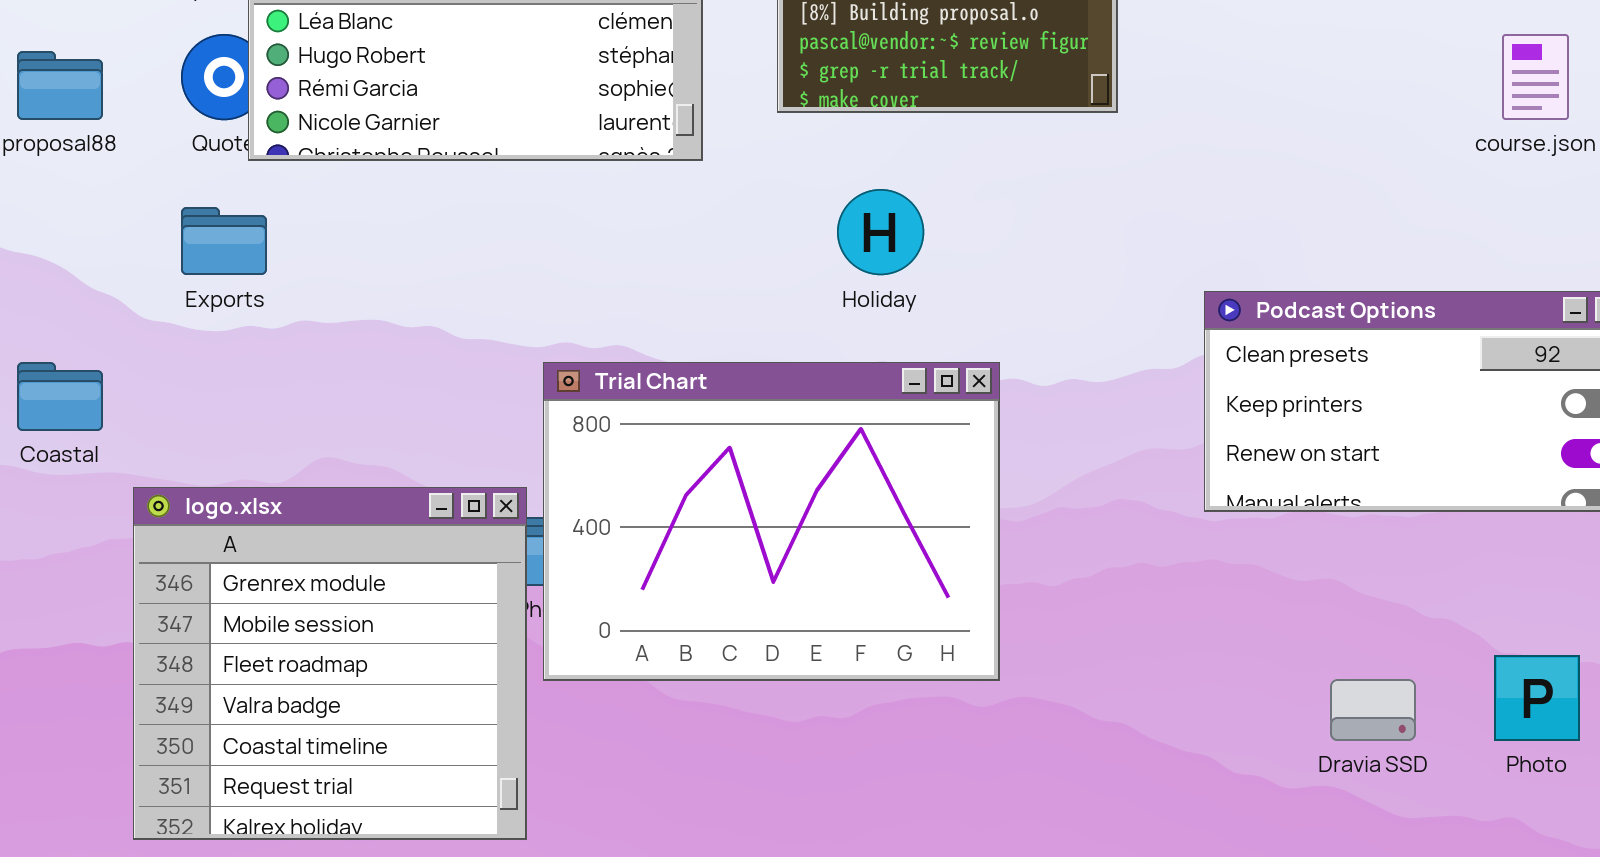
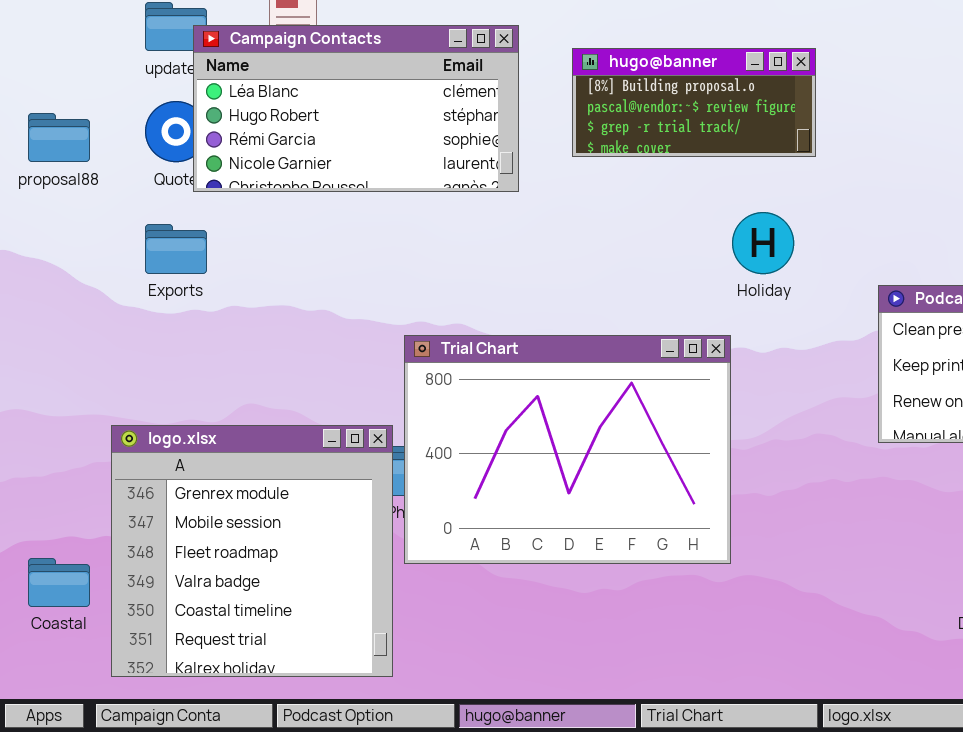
Holiday: [837,189,924,275] -> [732,212,794,274], moved
Coastal: [17,362,103,431] -> [28,558,90,607], moved

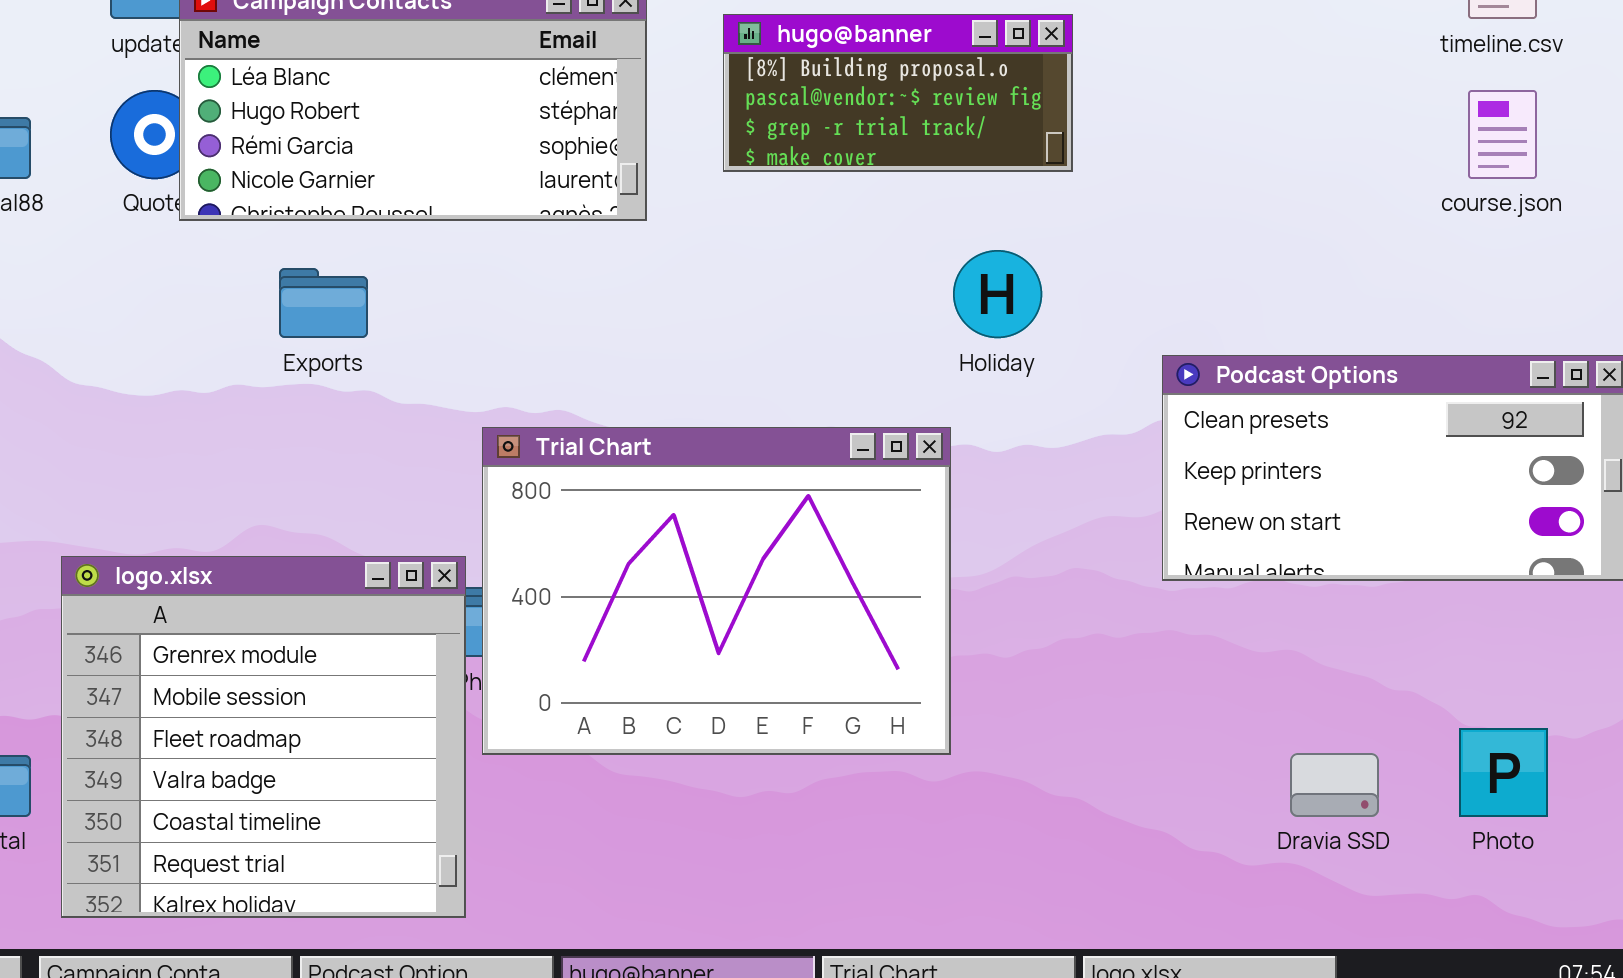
Exports: [145,224,207,274] -> [279,268,368,338], moved

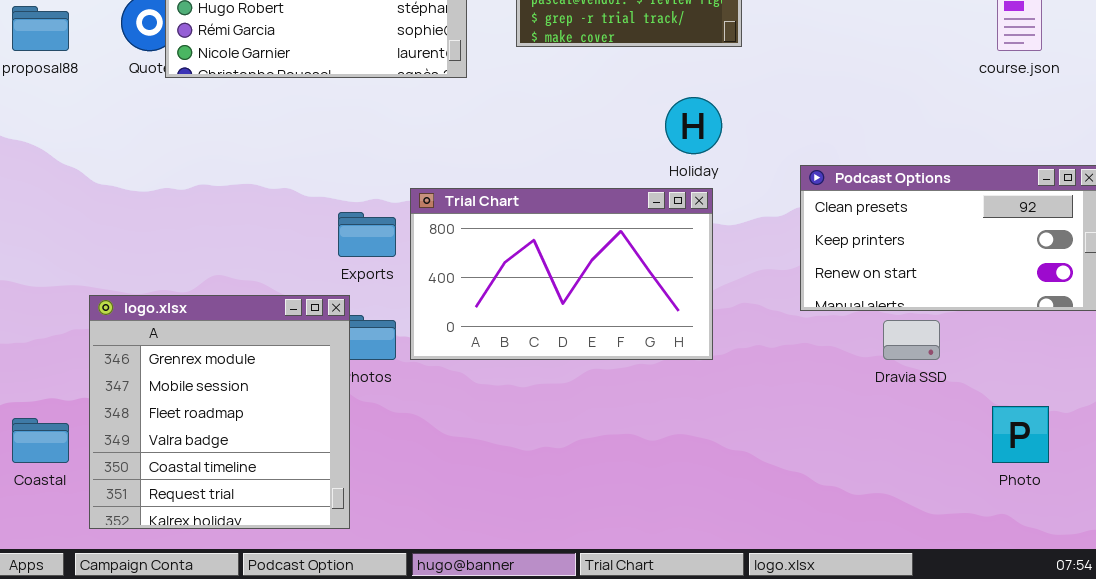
Exports: [279,268,368,338] -> [338,212,396,257], moved
Trial Chart: [482,427,951,755] -> [410,188,713,360], moved, resized
Dravia SSD: [1290,753,1379,817] -> [883,320,940,360], moved

